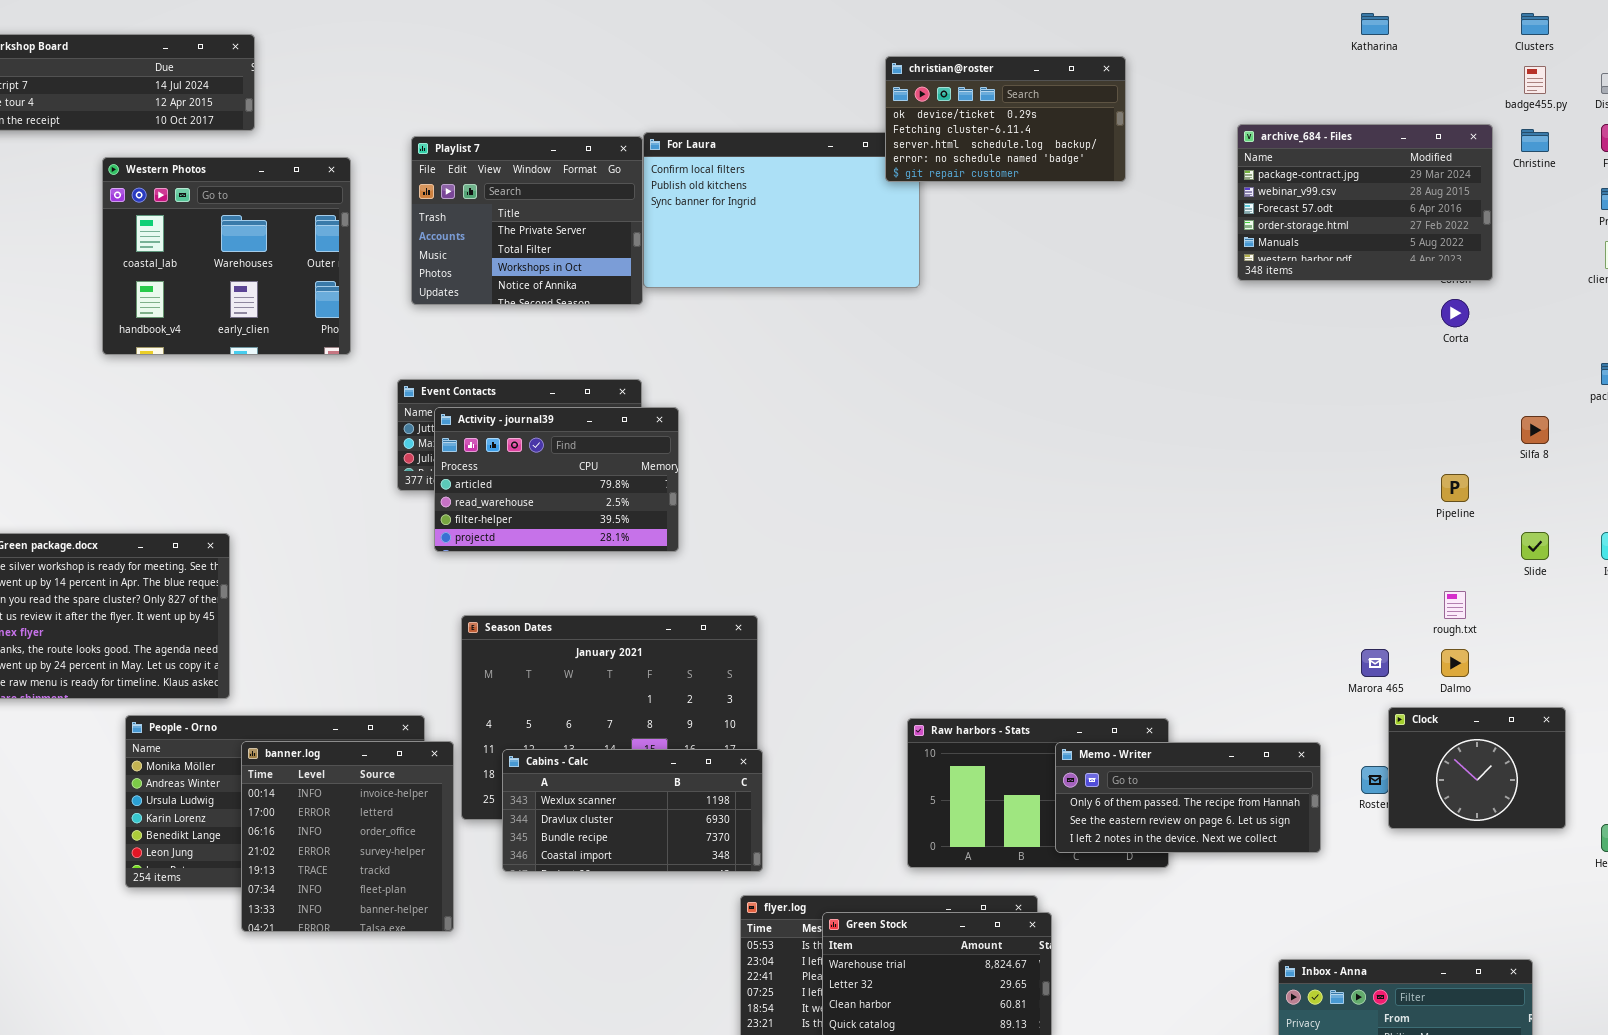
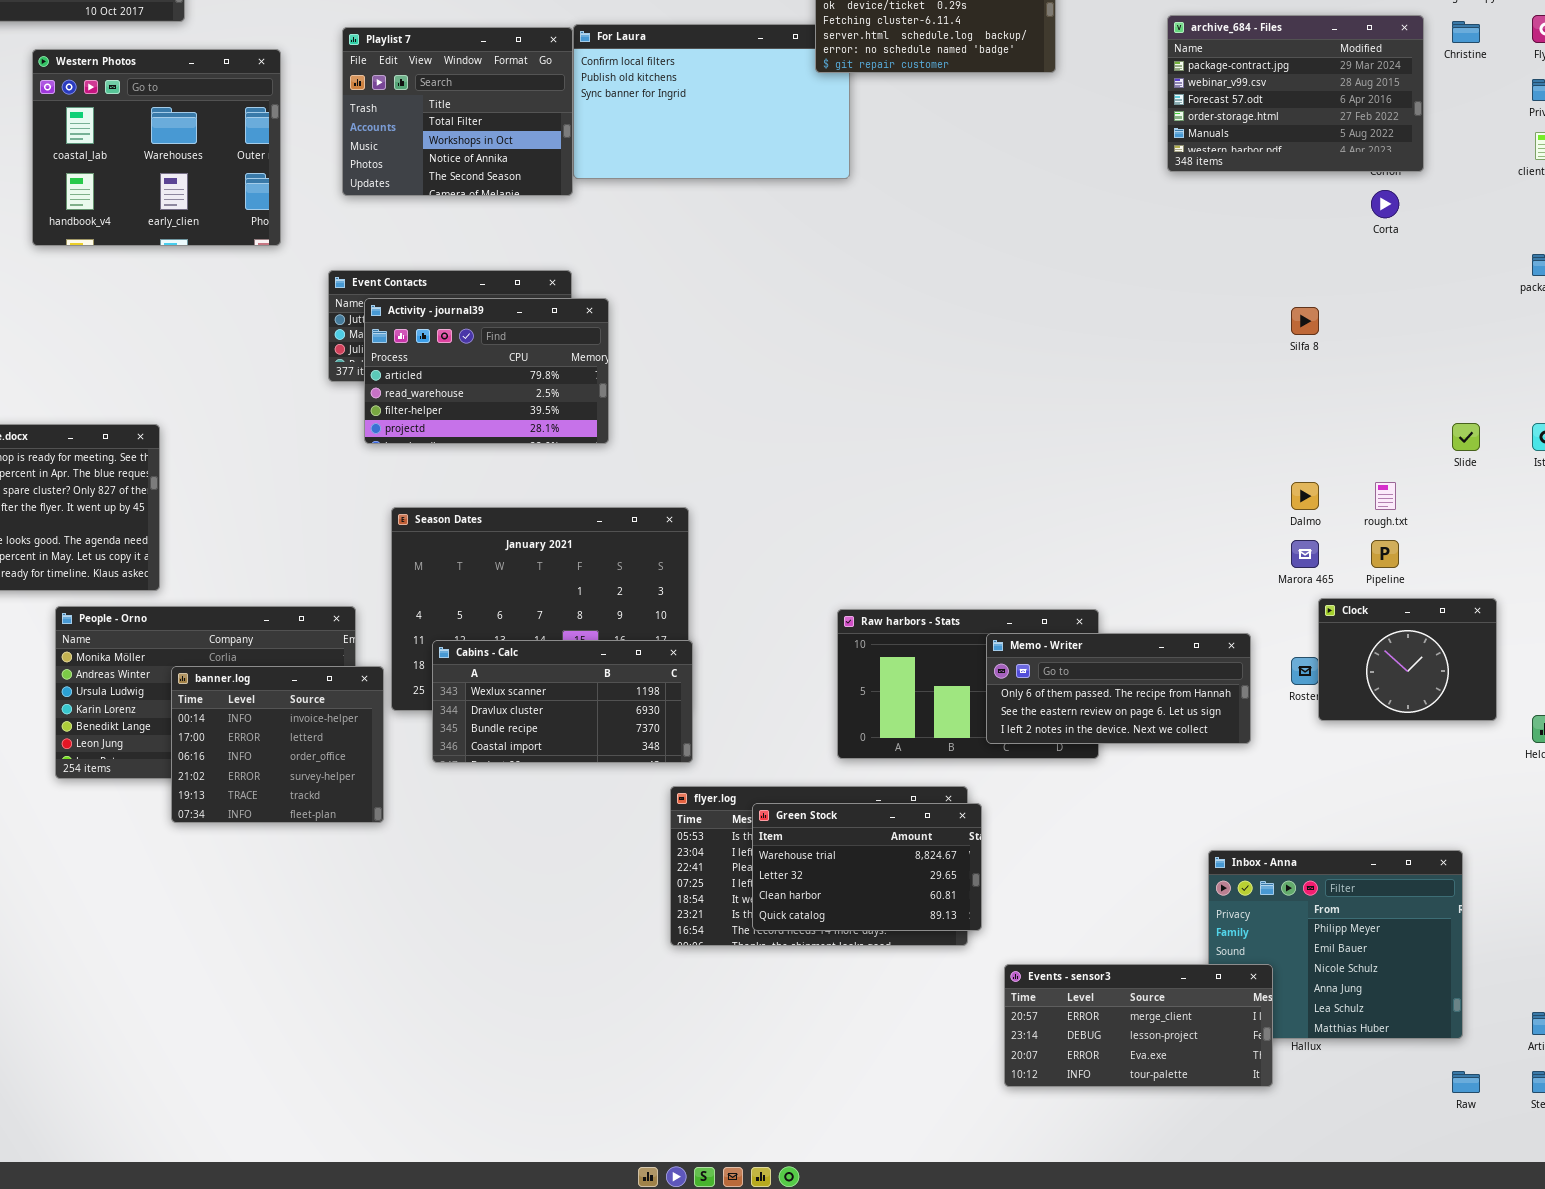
Playlist 7: [411,136,643,305] -> [342,27,573,196], scrolled down 1 row
Silfa 8: [1521,416,1549,444] -> [1291,307,1319,335], moved
Pipeline: [1441,474,1469,502] -> [1371,540,1399,568], moved
Dalmo: [1441,649,1469,677] -> [1291,482,1319,510], moved
banner.log: [241,741,454,932] -> [171,666,384,823], resized

